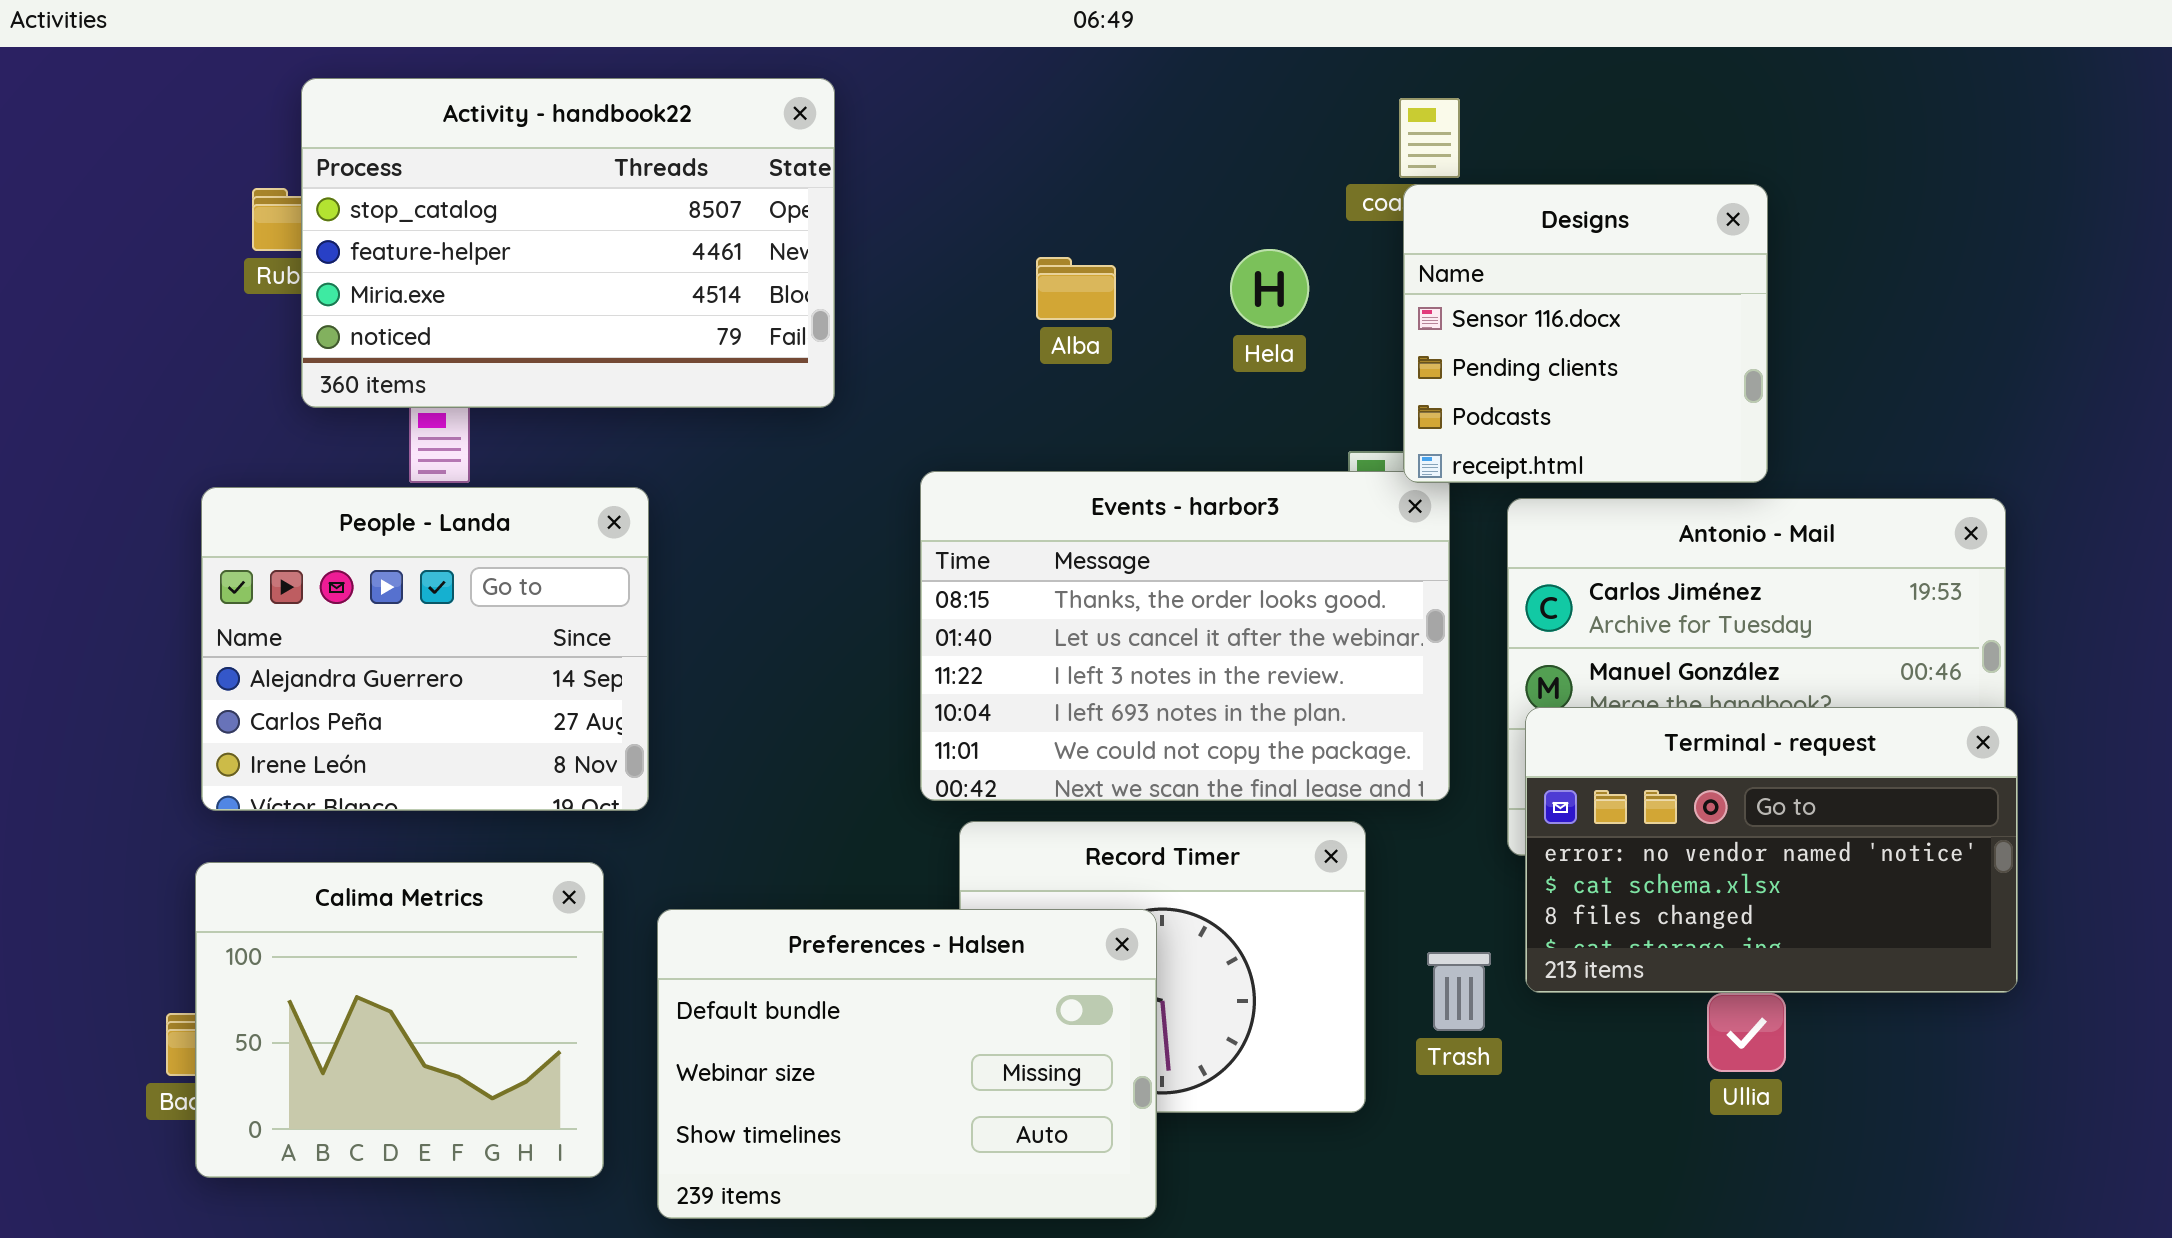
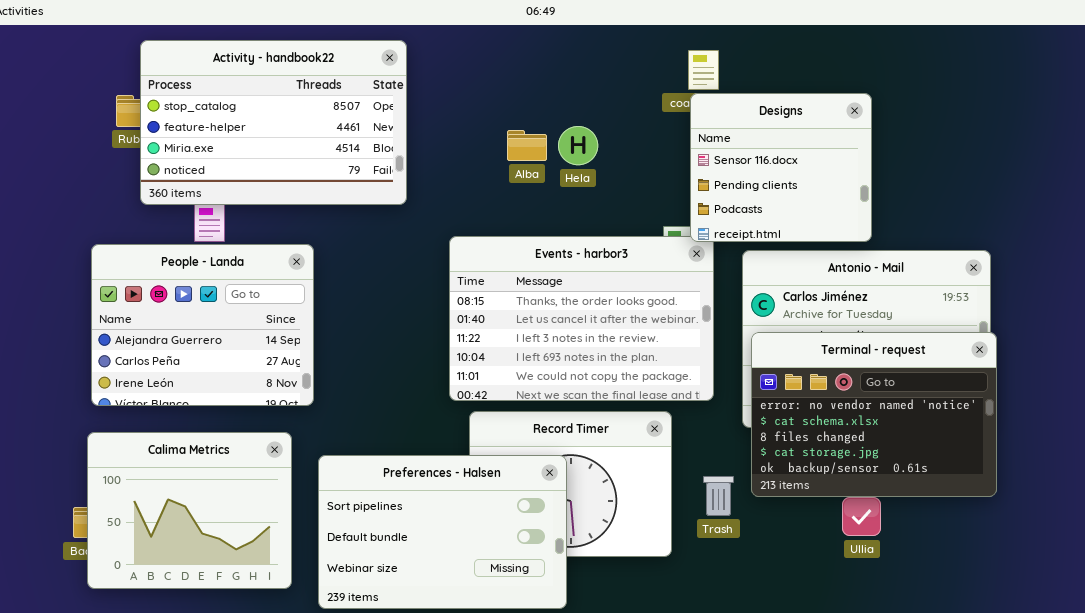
Hela: [1230,249,1309,328] -> [558,126,598,165], moved
Terminal - request: [1525,707,2018,993] -> [751,332,997,497], resized
Preferences - Halsen: [657,909,1157,1219] -> [318,455,567,609], scrolled up 1 row

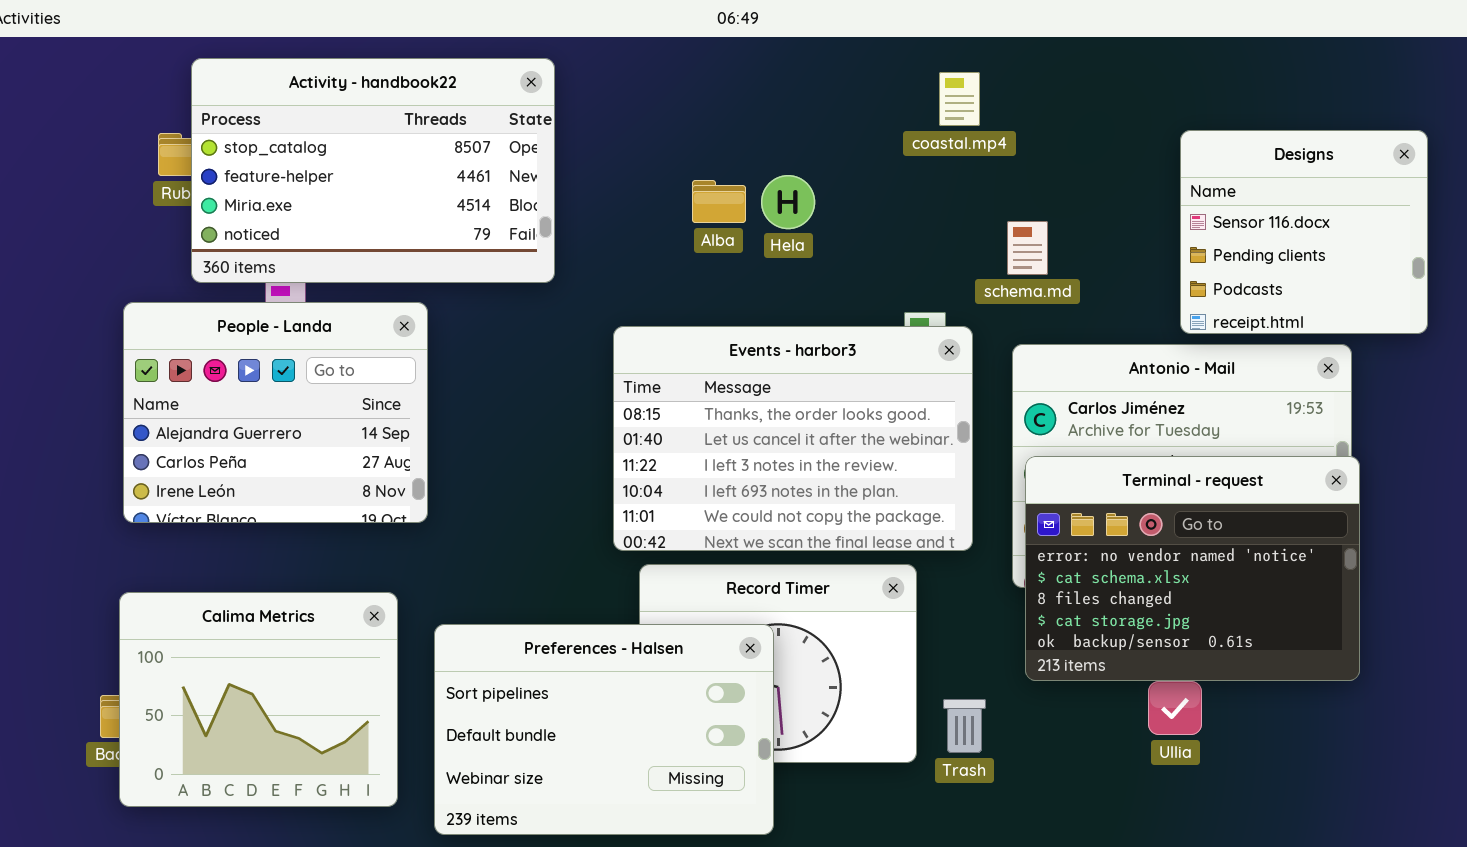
Designs: [690,93,872,242] -> [1180,130,1428,334], moved
People - Landa: [91,244,314,406] -> [123,302,428,523], moved
Trash: [703,476,734,516] -> [943,699,986,753], moved

